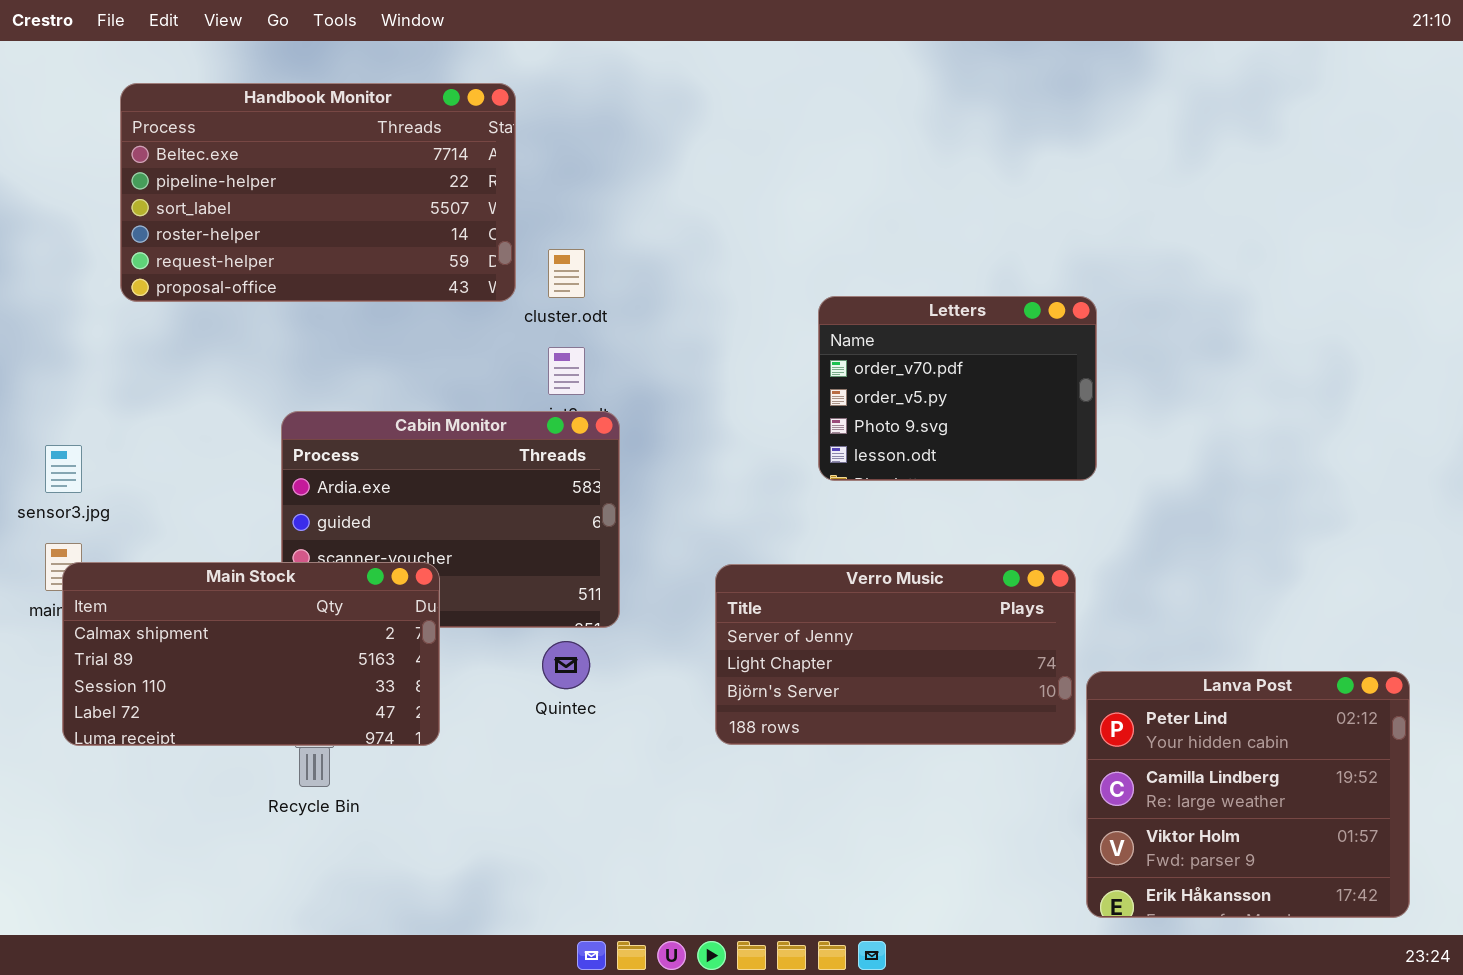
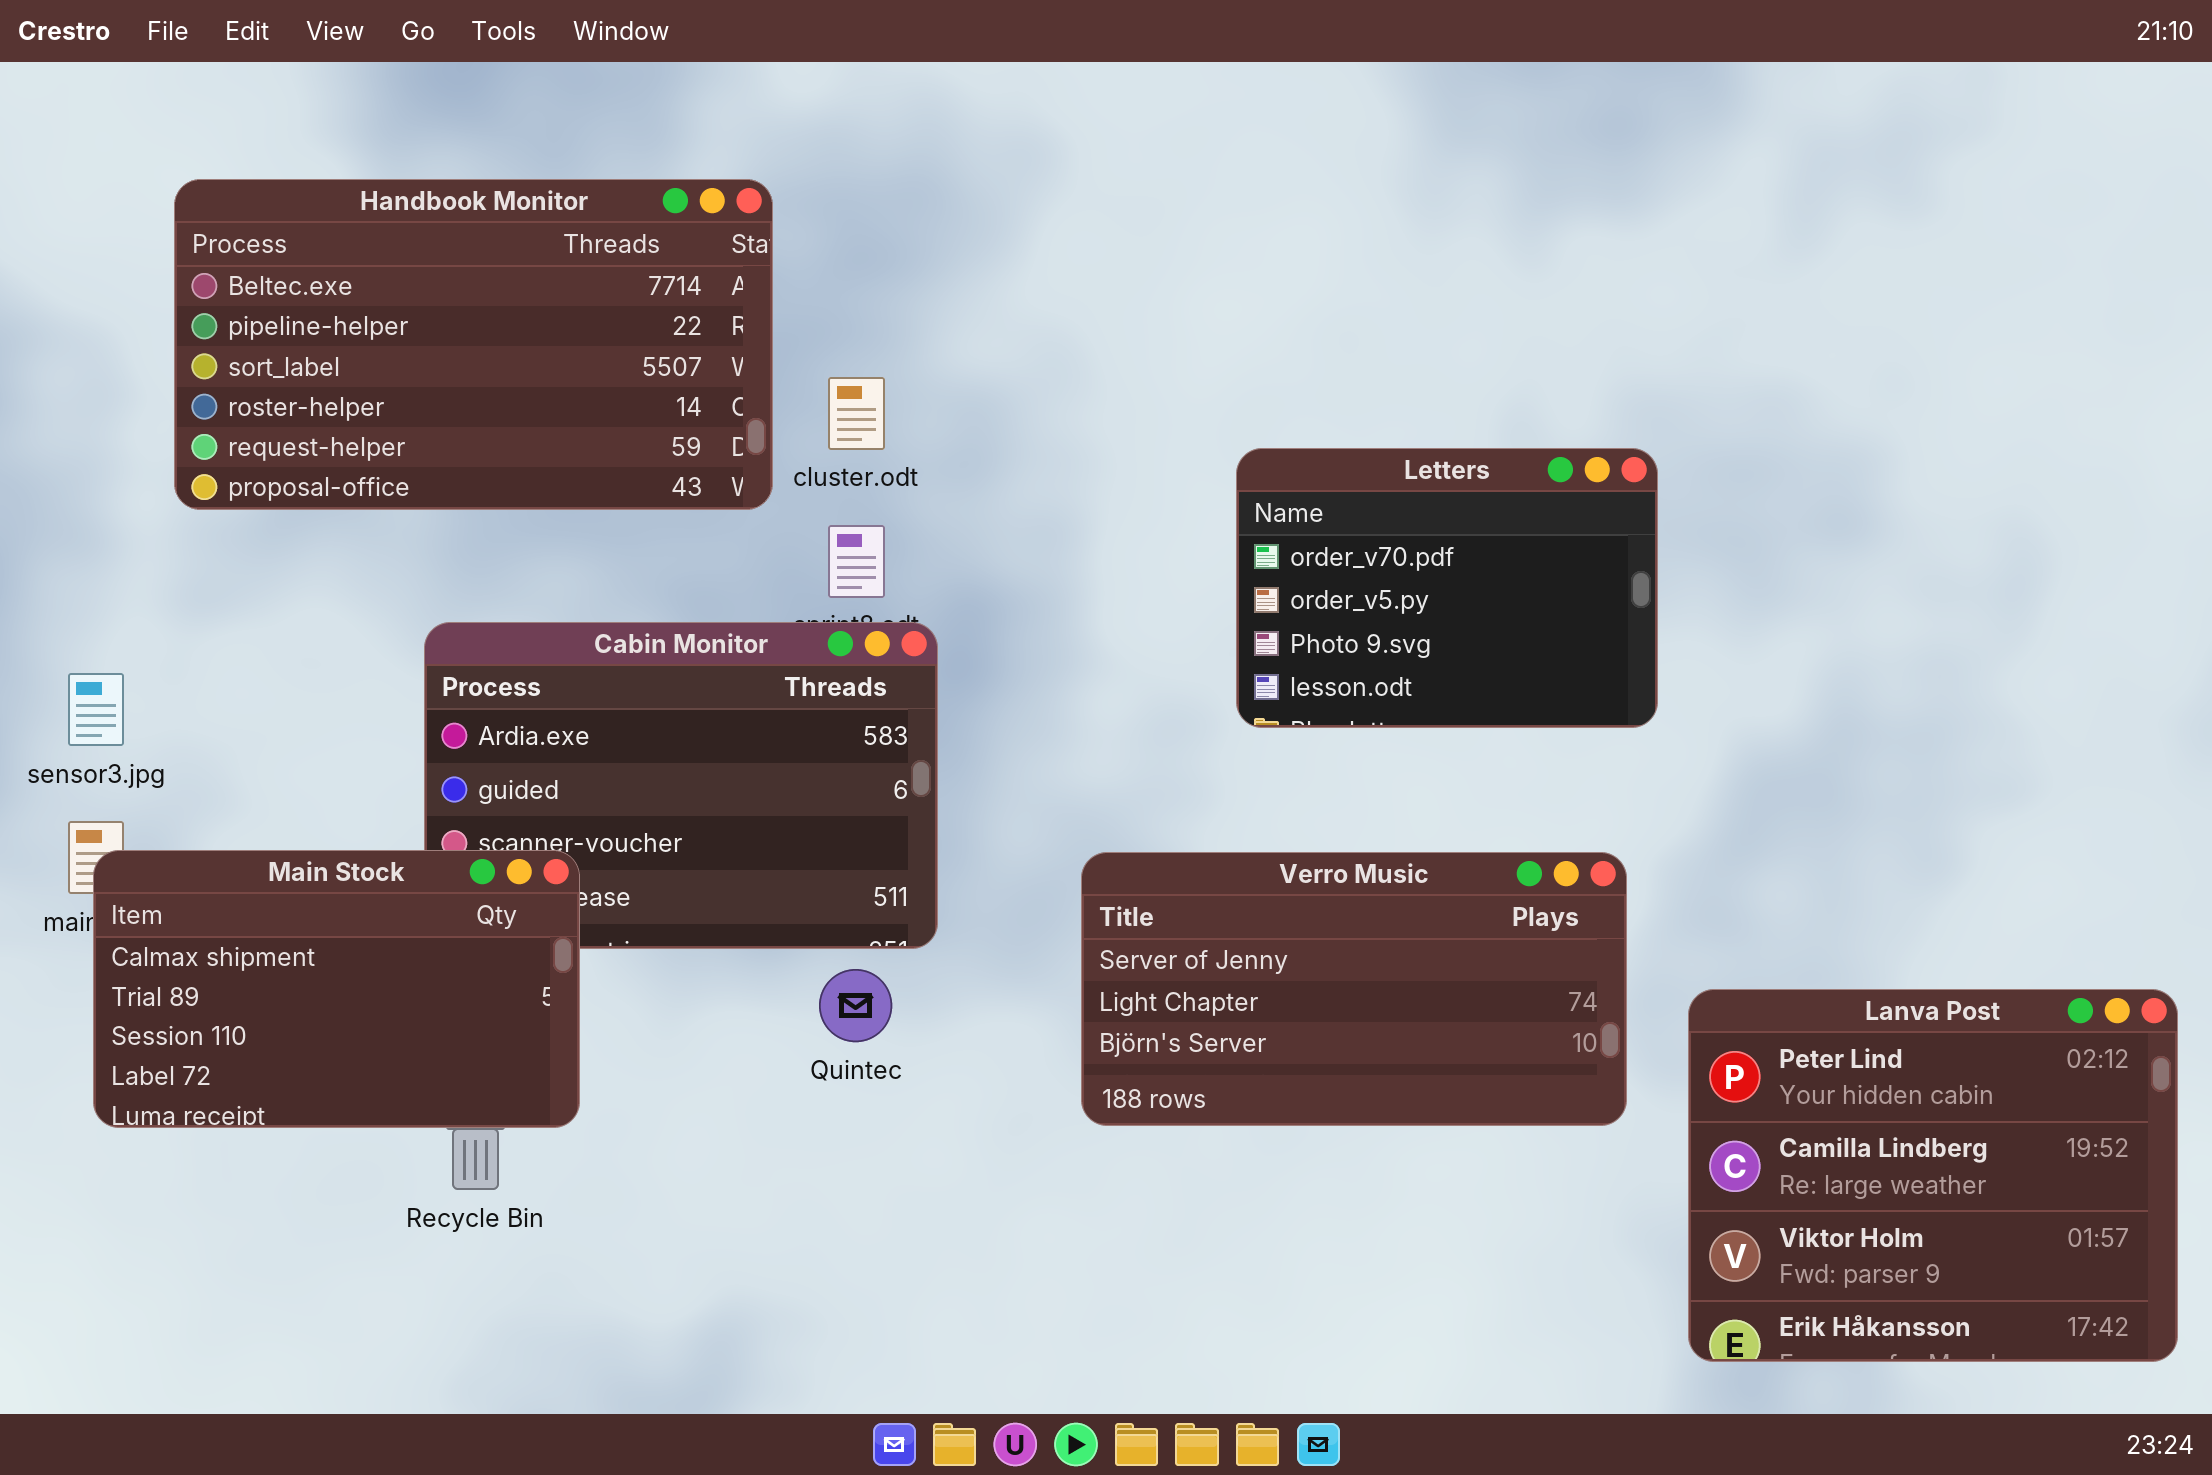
Handbook Monitor: [120,83,516,302] -> [174,179,773,510], moved
Main Stock: [62,562,440,746] -> [93,850,580,1128], resized
Lanva Post: [1086,671,1410,918] -> [1688,989,2178,1362], moved

